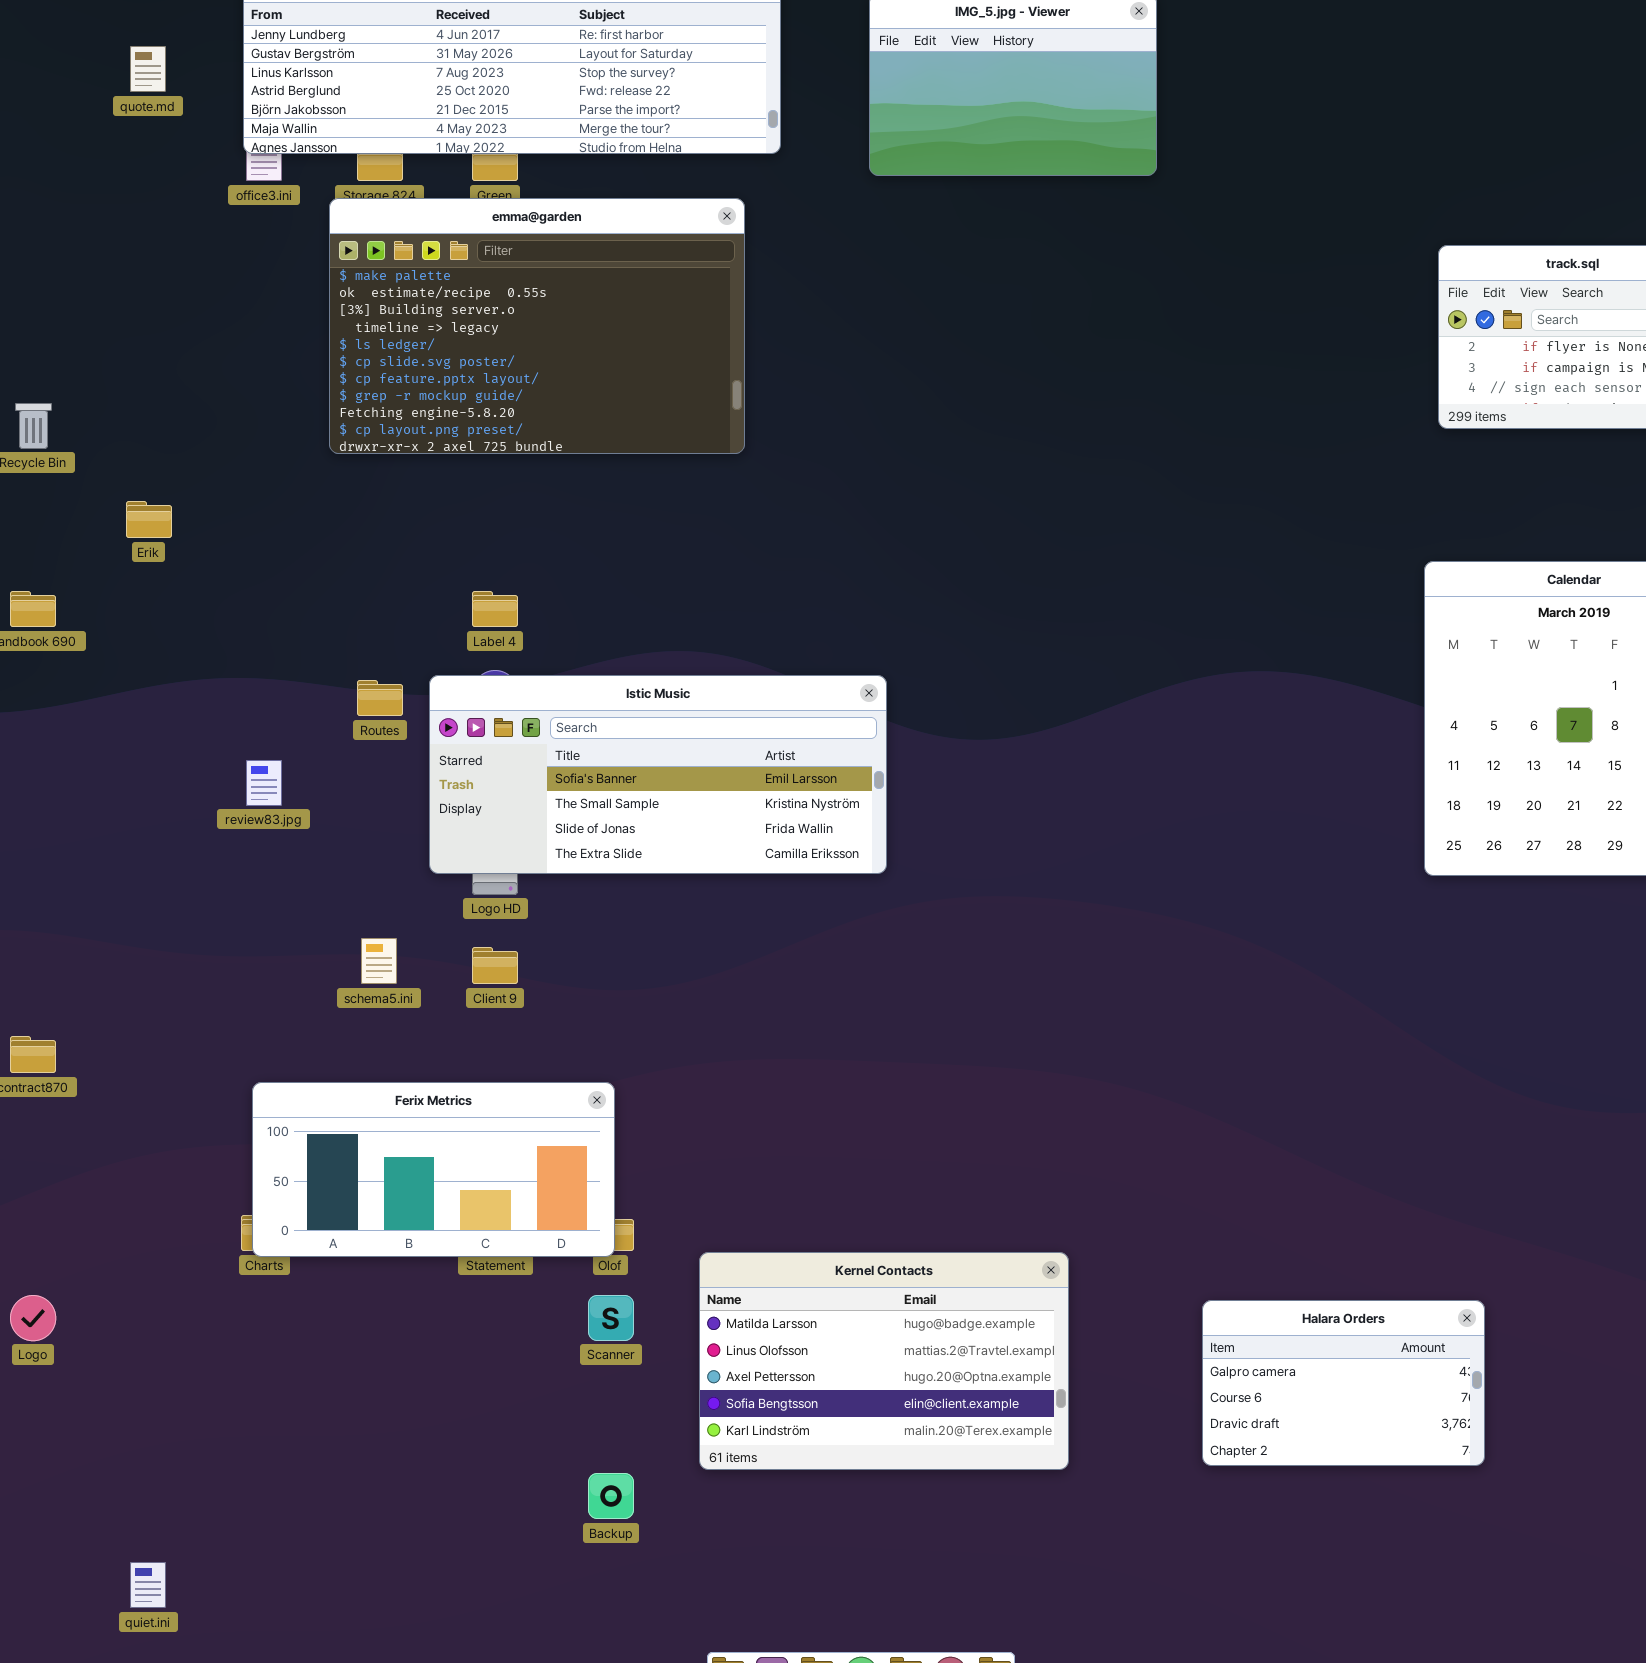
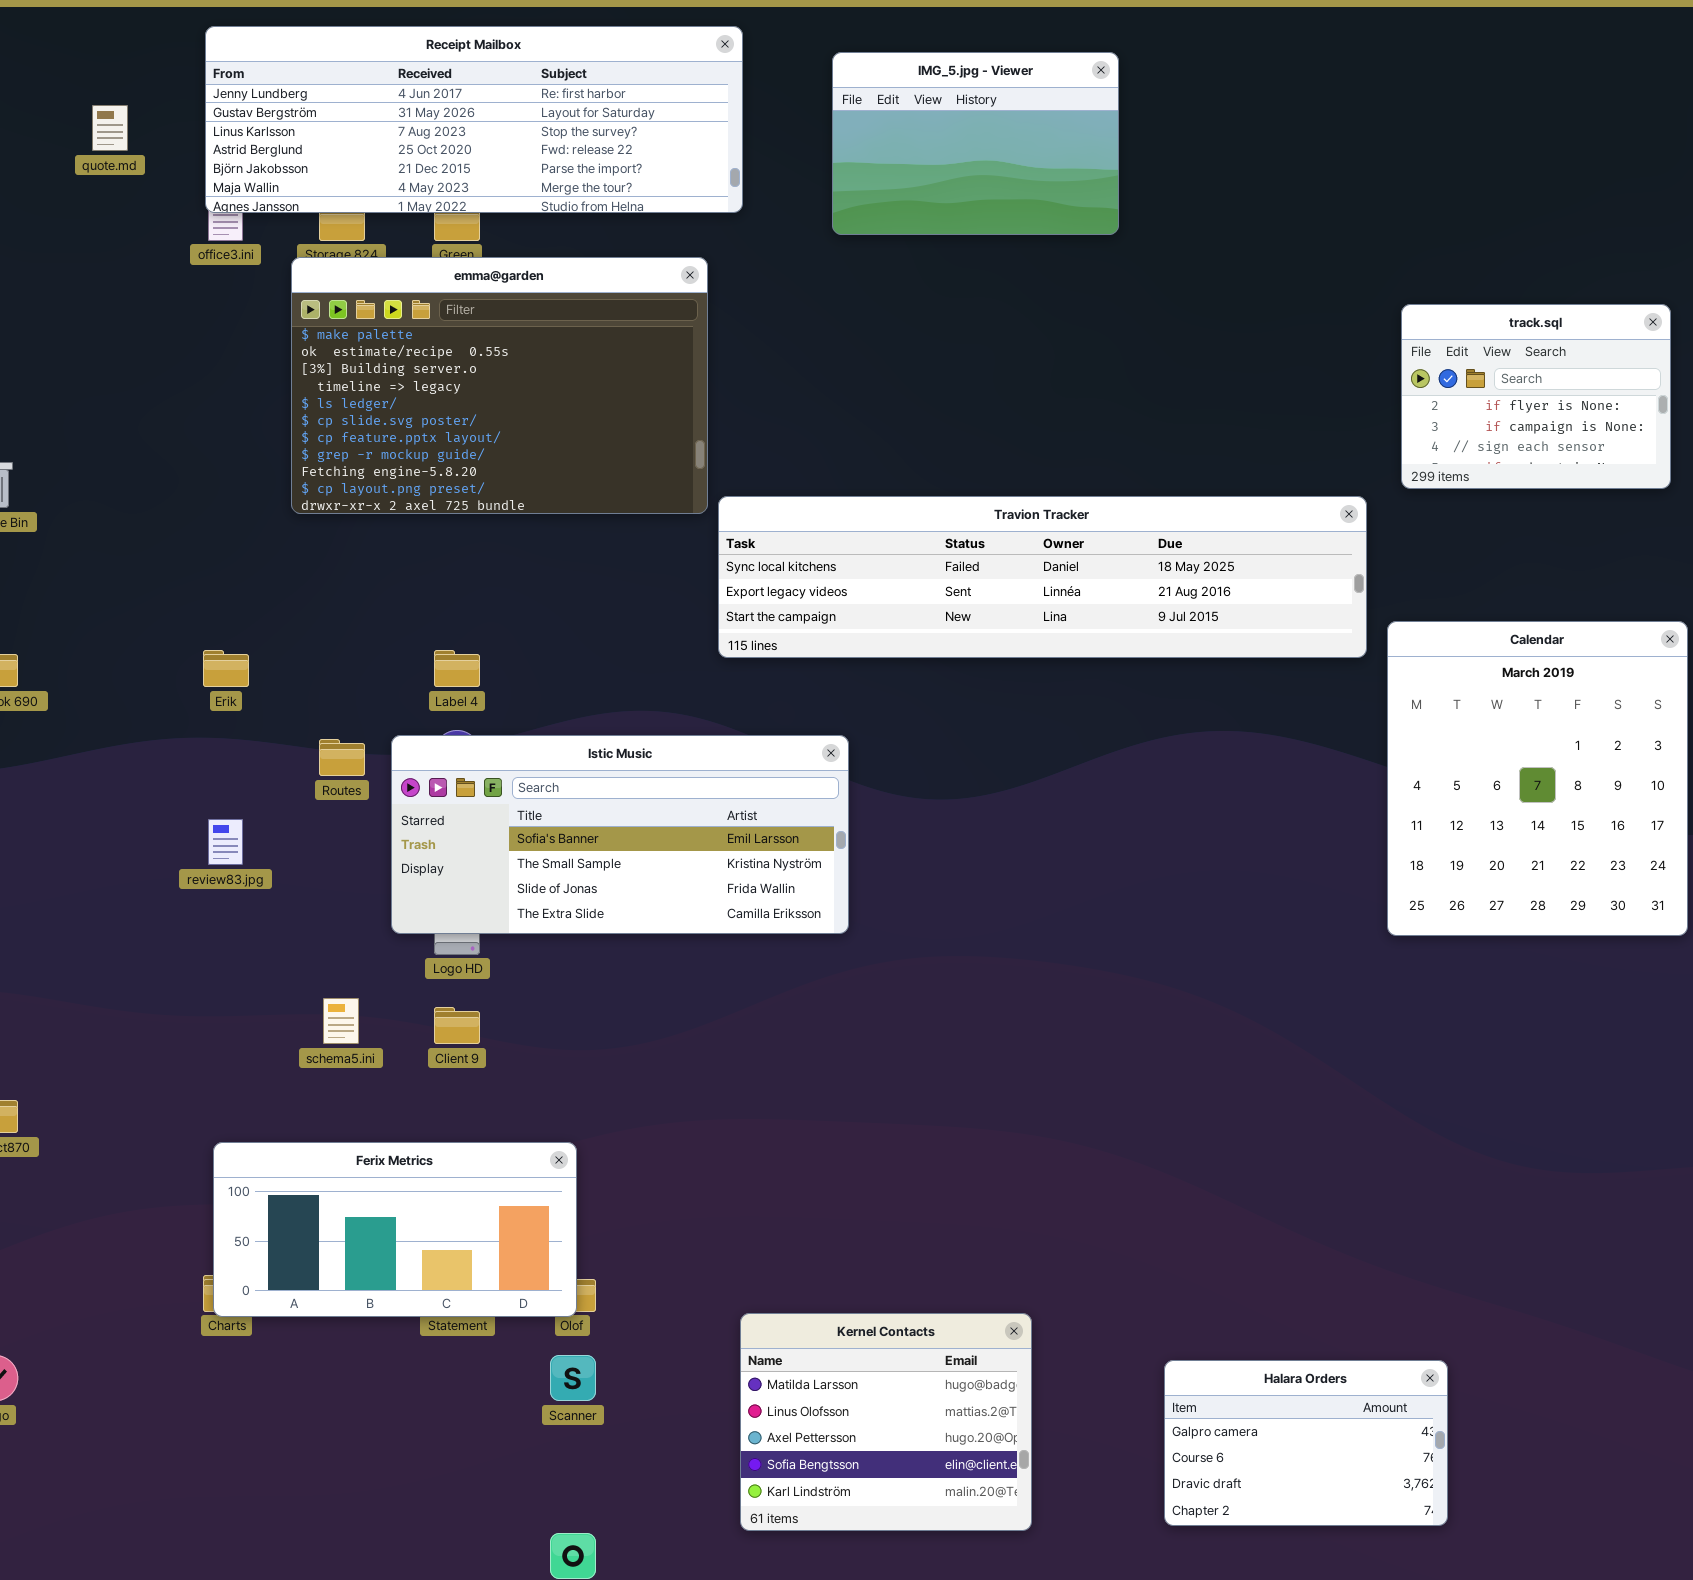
Travion Tracker: none -> [718,496,1367,658], opened
Erik: [126,501,172,538] -> [203,650,249,687], moved
Kernel Contacts: [699,1252,1069,1470] -> [740,1313,1032,1531], resized

